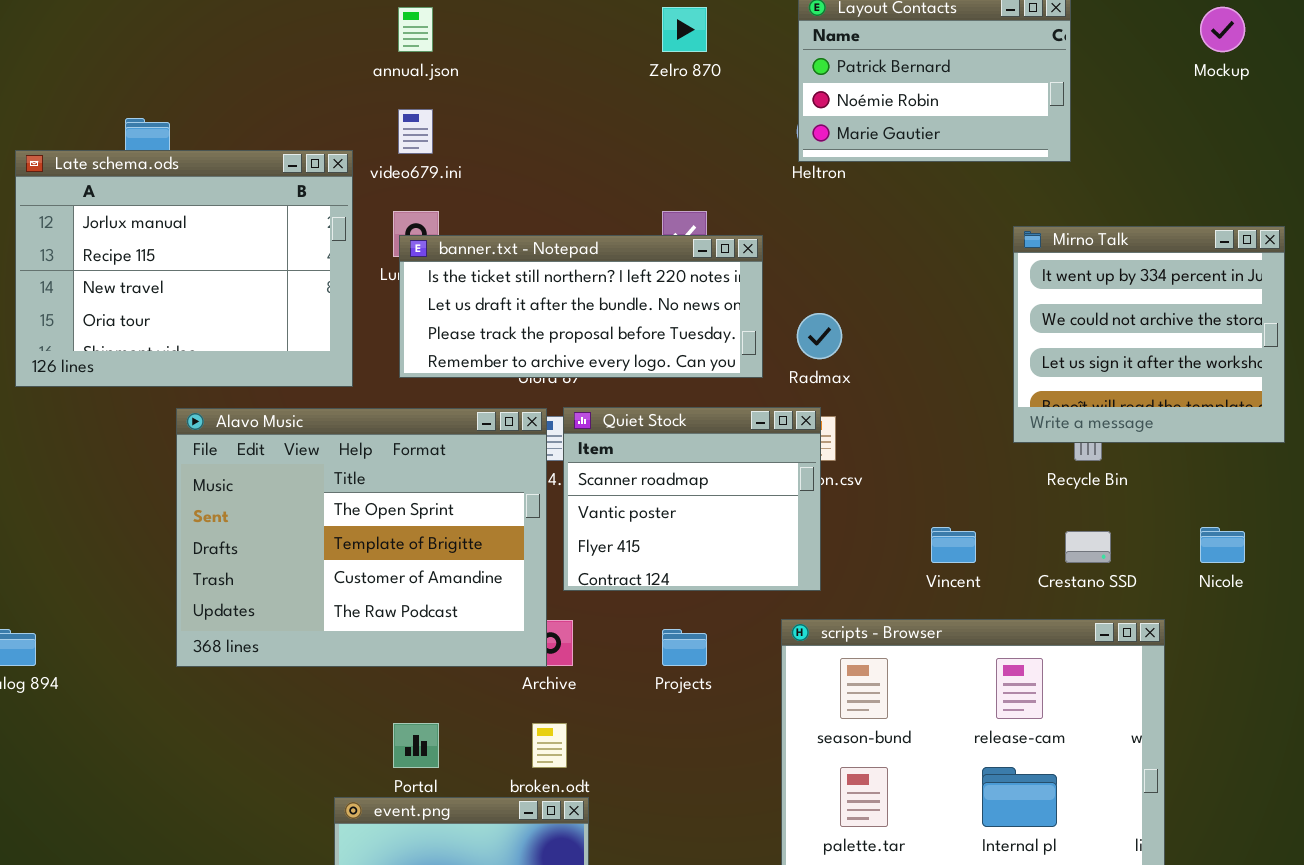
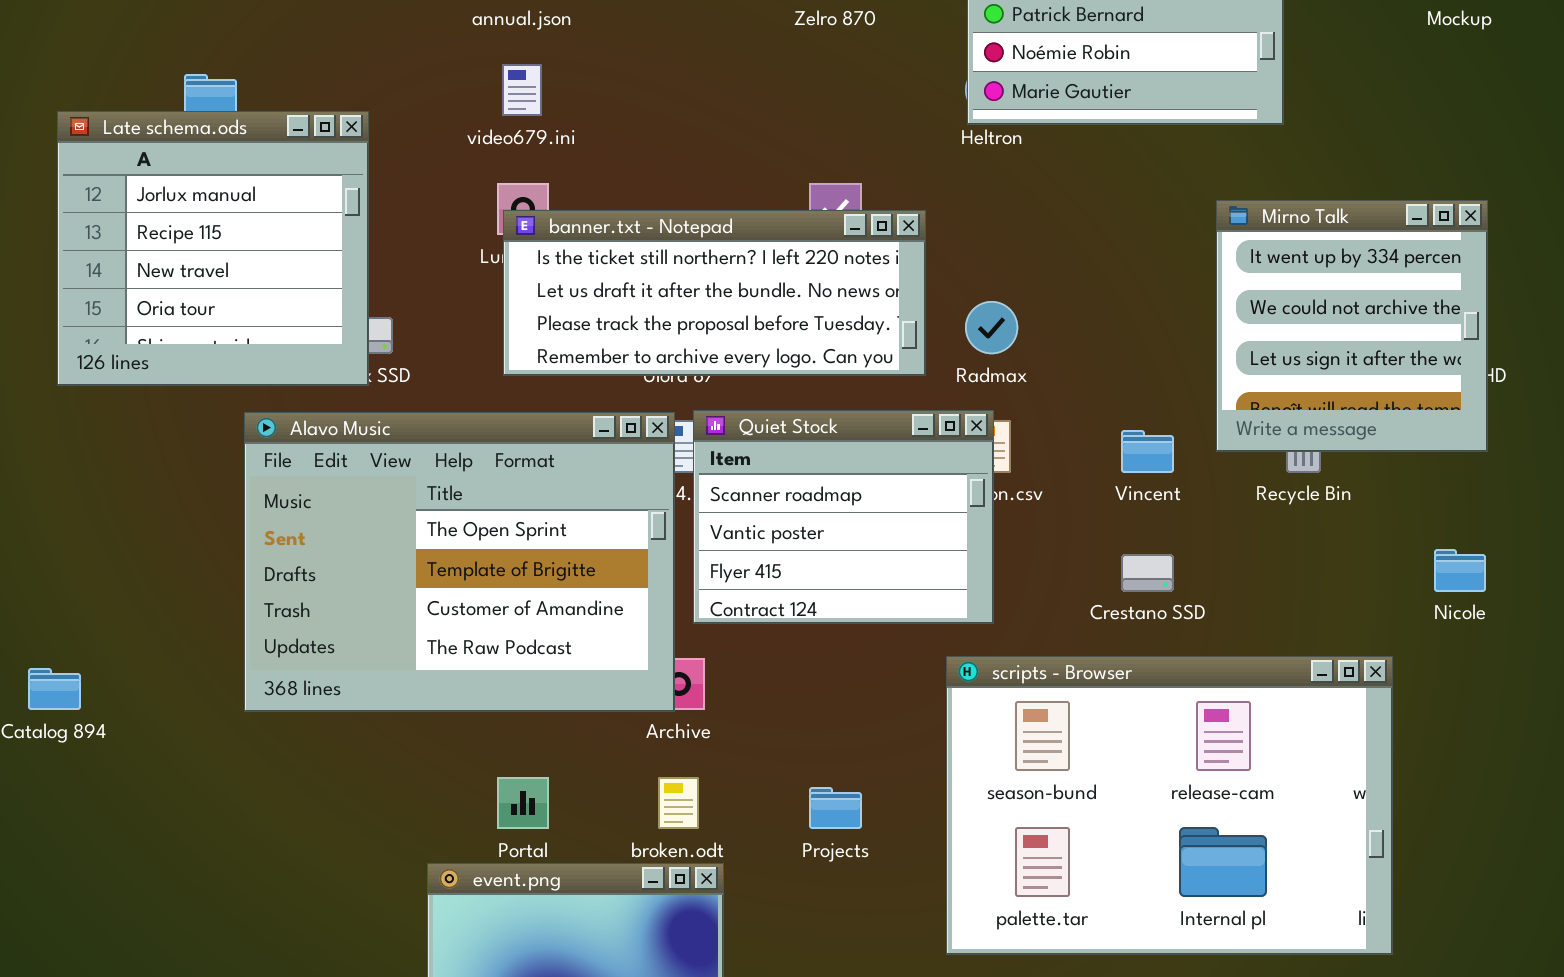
Late schema.ods: [15,150,353,387] -> [57,111,369,386], resized
Mirno Talk: [1013,226,1285,443] -> [1216,200,1488,452], resized
Vincent: [931,527,976,563] -> [1121,430,1174,473], moved
Crestano SSD: [1065,531,1111,563] -> [1121,554,1174,592], moved
Projects: [662,629,707,666] -> [809,787,862,829], moved

